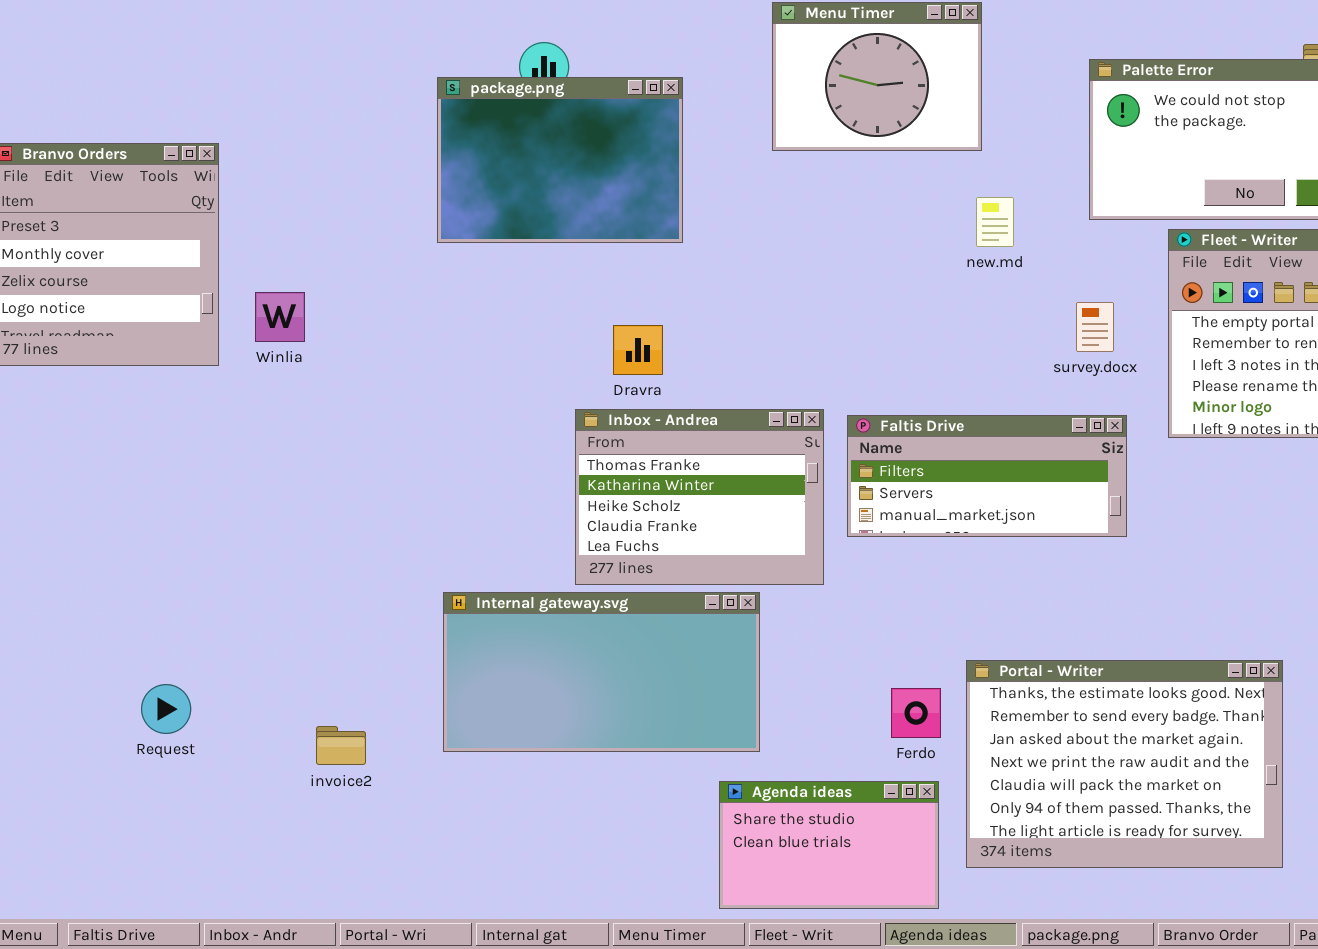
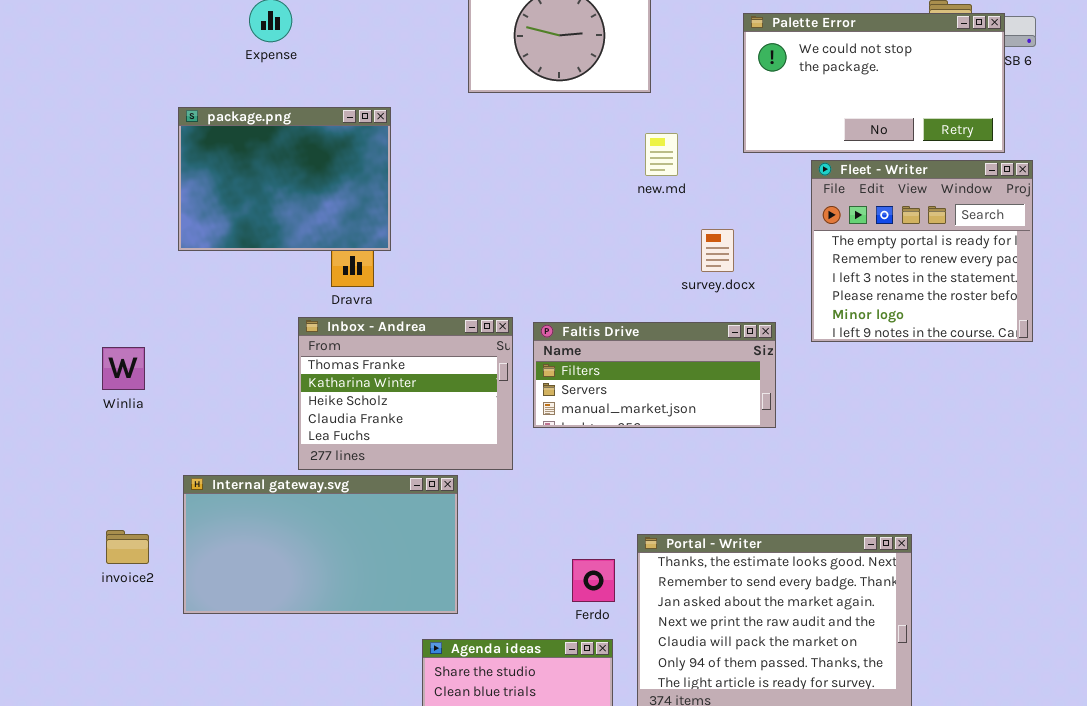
package.png: [437,77,683,243] -> [178,107,391,251], moved
Winlia: [255,292,305,342] -> [102,347,145,390], moved
survey.docx: [1076,302,1114,352] -> [701,229,734,272], moved
invoice2: [316,726,366,765] -> [106,530,149,564], moved

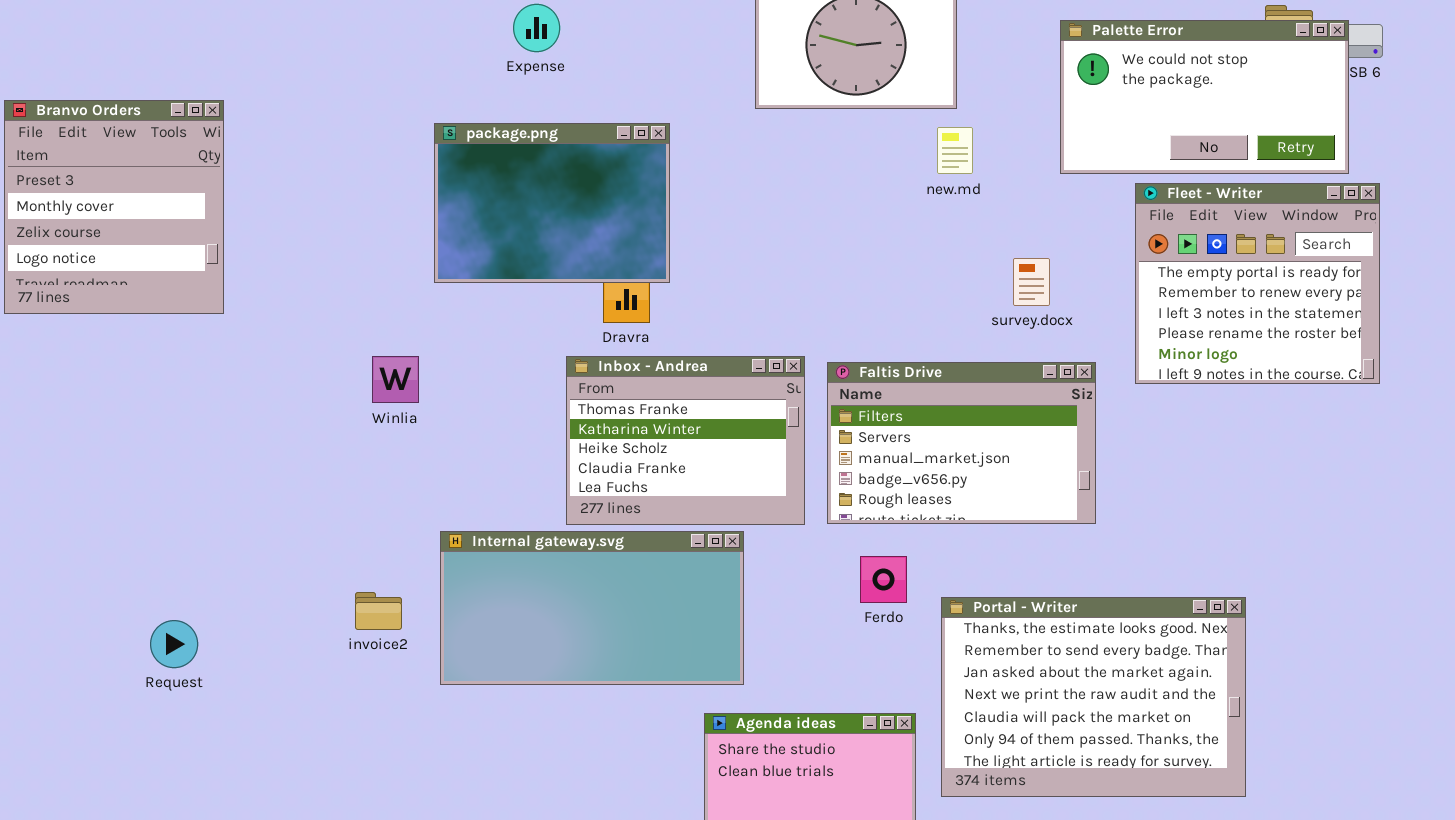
new.md: [645,133,678,176] -> [937,127,973,174], moved
Faltis Drive: [533,322,776,428] -> [827,362,1096,524], resized
Winlia: [102,347,145,390] -> [372,356,419,403], moved
Ferdo: [572,559,615,602] -> [860,556,907,603], moved

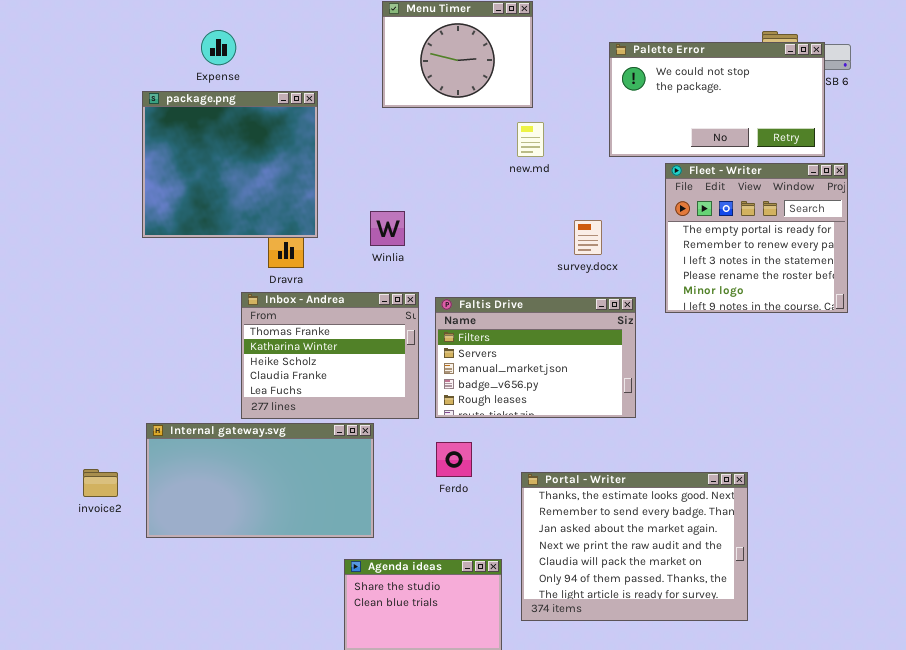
package.png: [434,123,670,283] -> [142,91,318,238], resized
Winlia: [372,356,419,403] -> [370,211,405,246], moved
Ferdo: [860,556,907,603] -> [436,442,472,477], moved

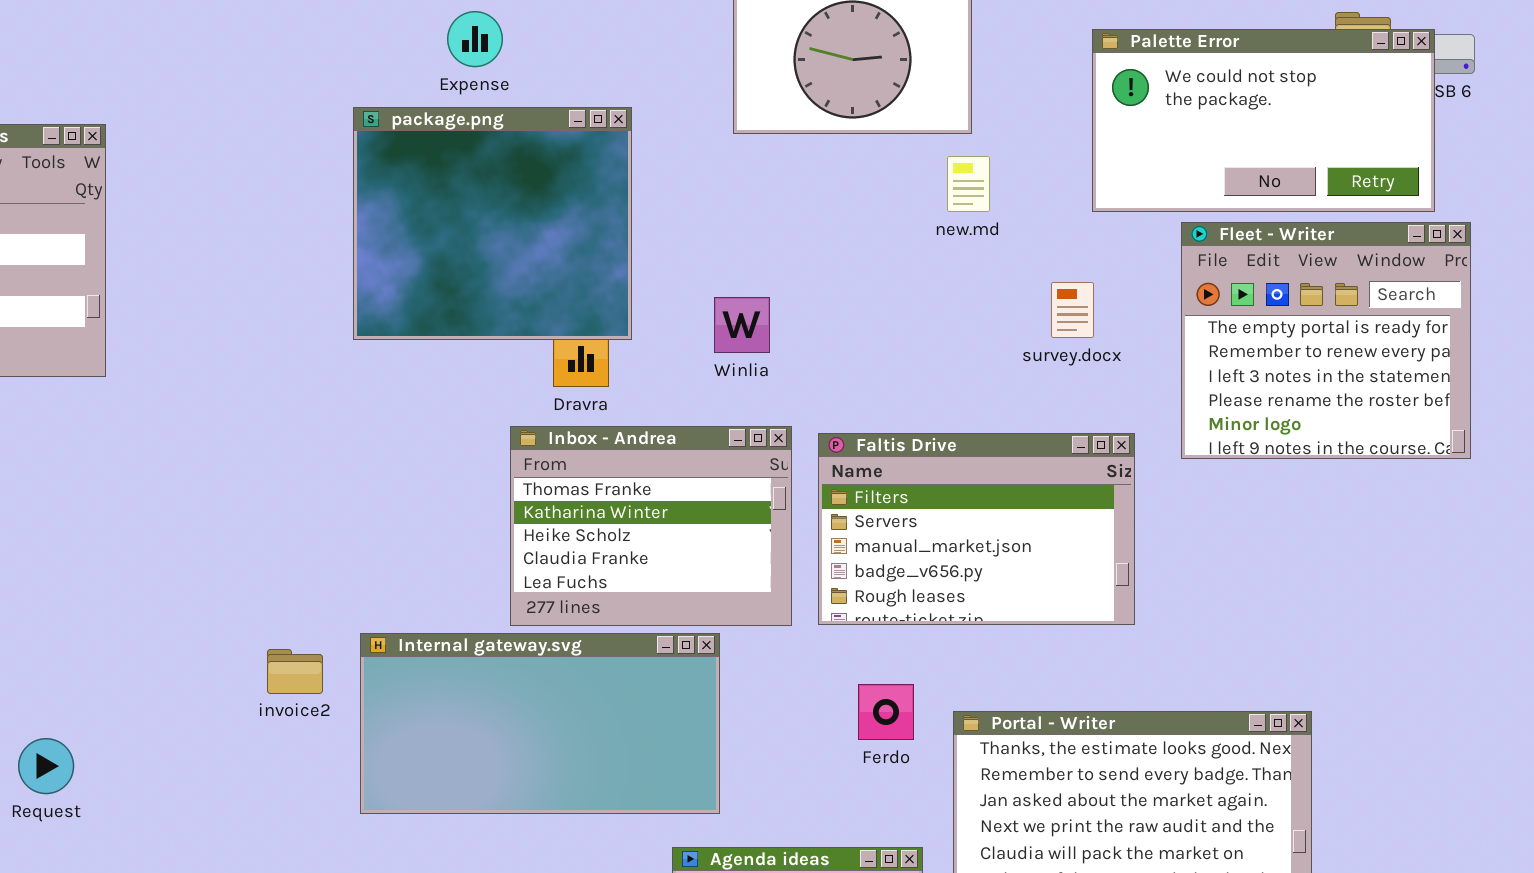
survey.docx: [574,220,602,255] -> [1051,282,1094,338], moved
Ferdo: [436,442,472,477] -> [858,684,914,740], moved
invoice2: [83,469,118,497] -> [267,649,323,694], moved

